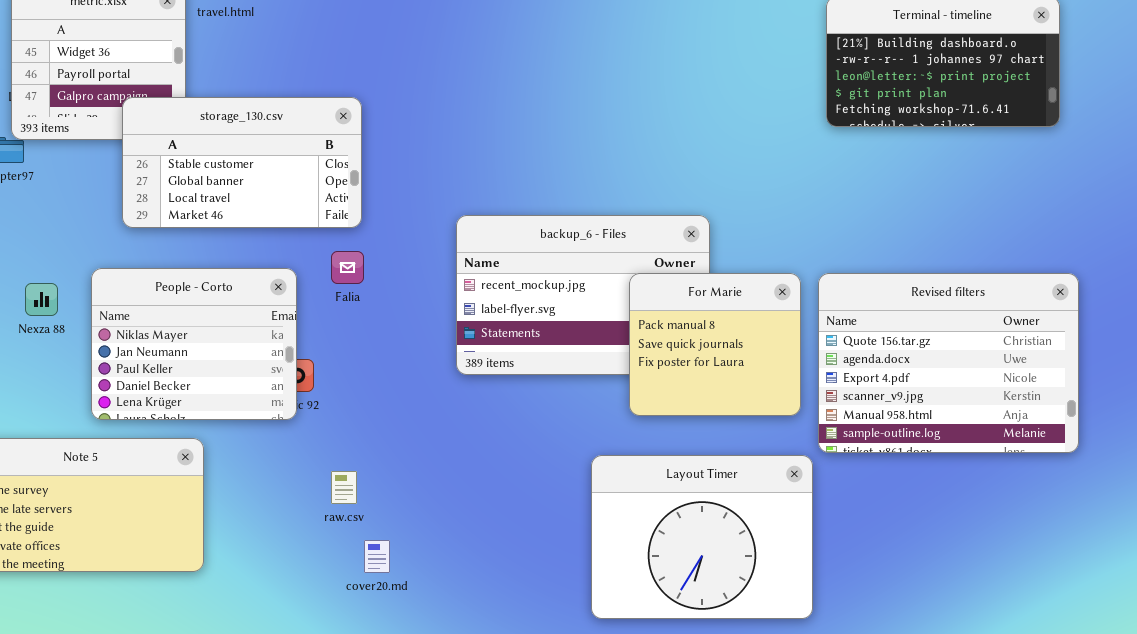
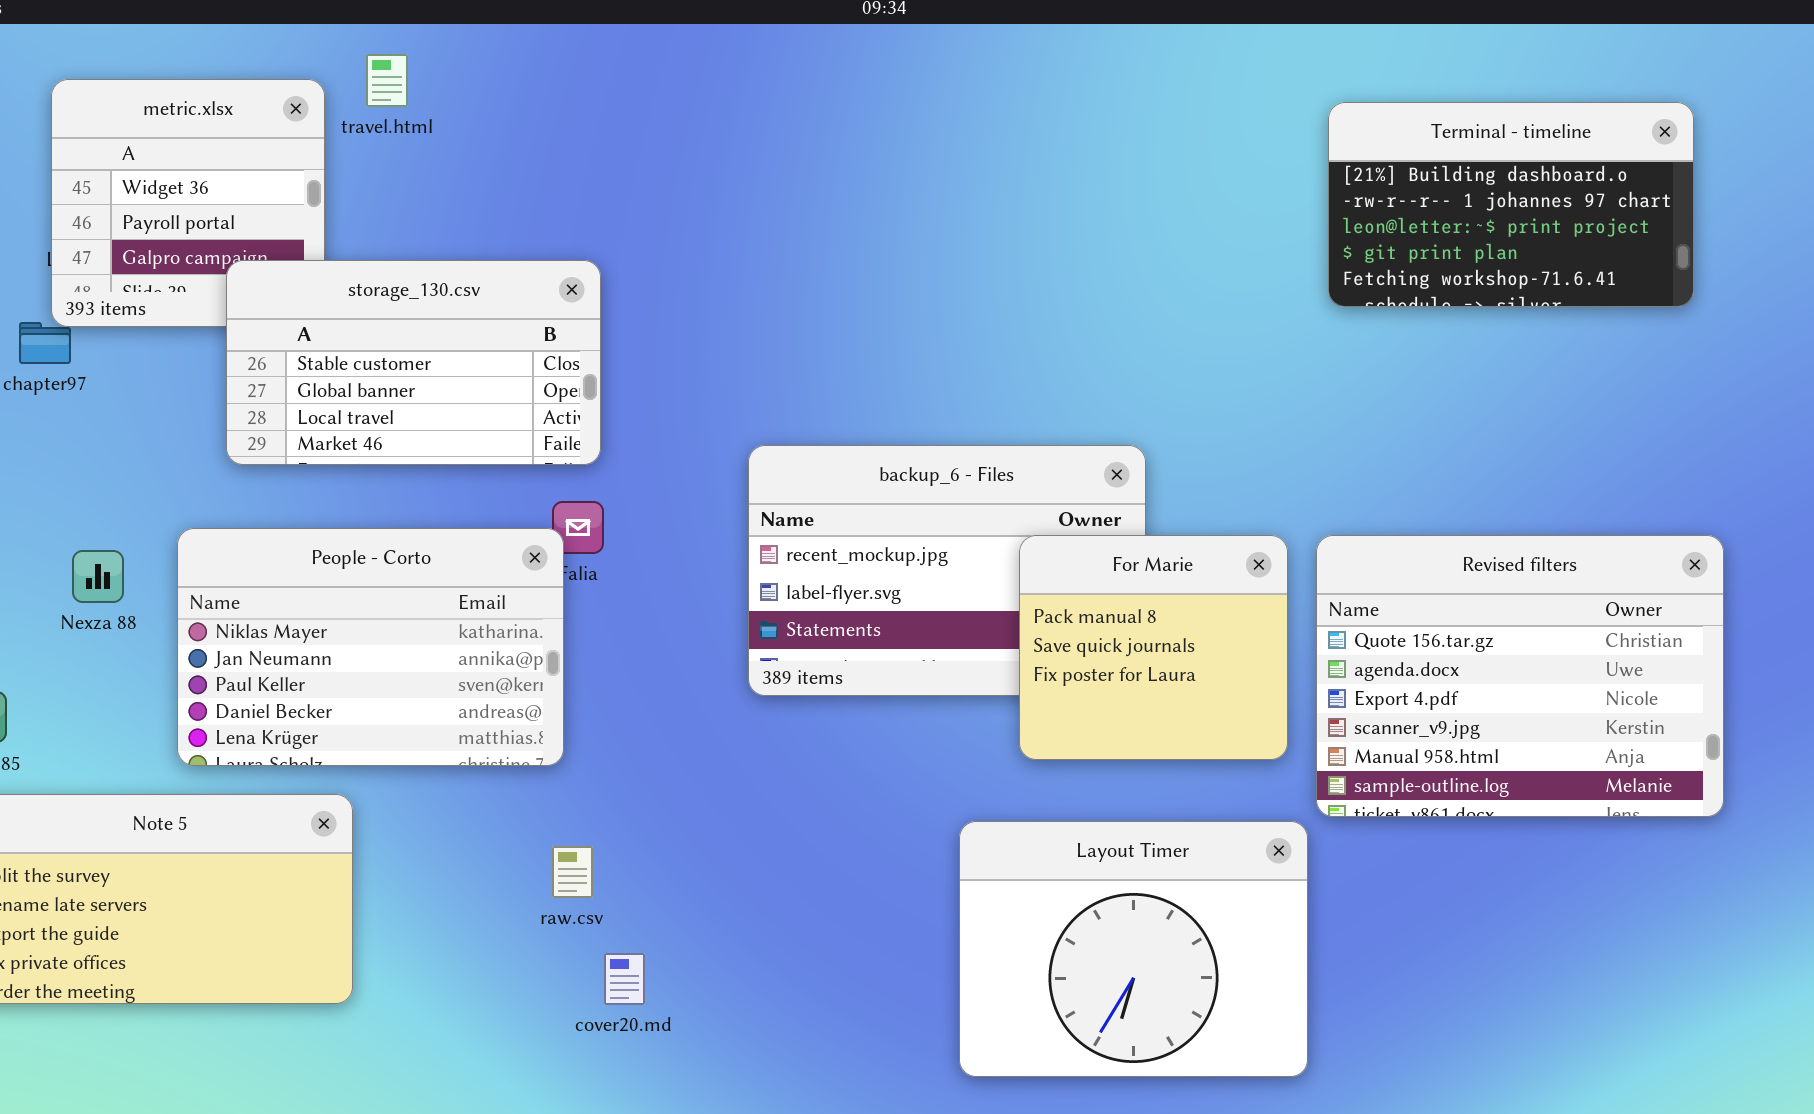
People - Corto: [91,268,297,420] -> [177,528,564,766], resized

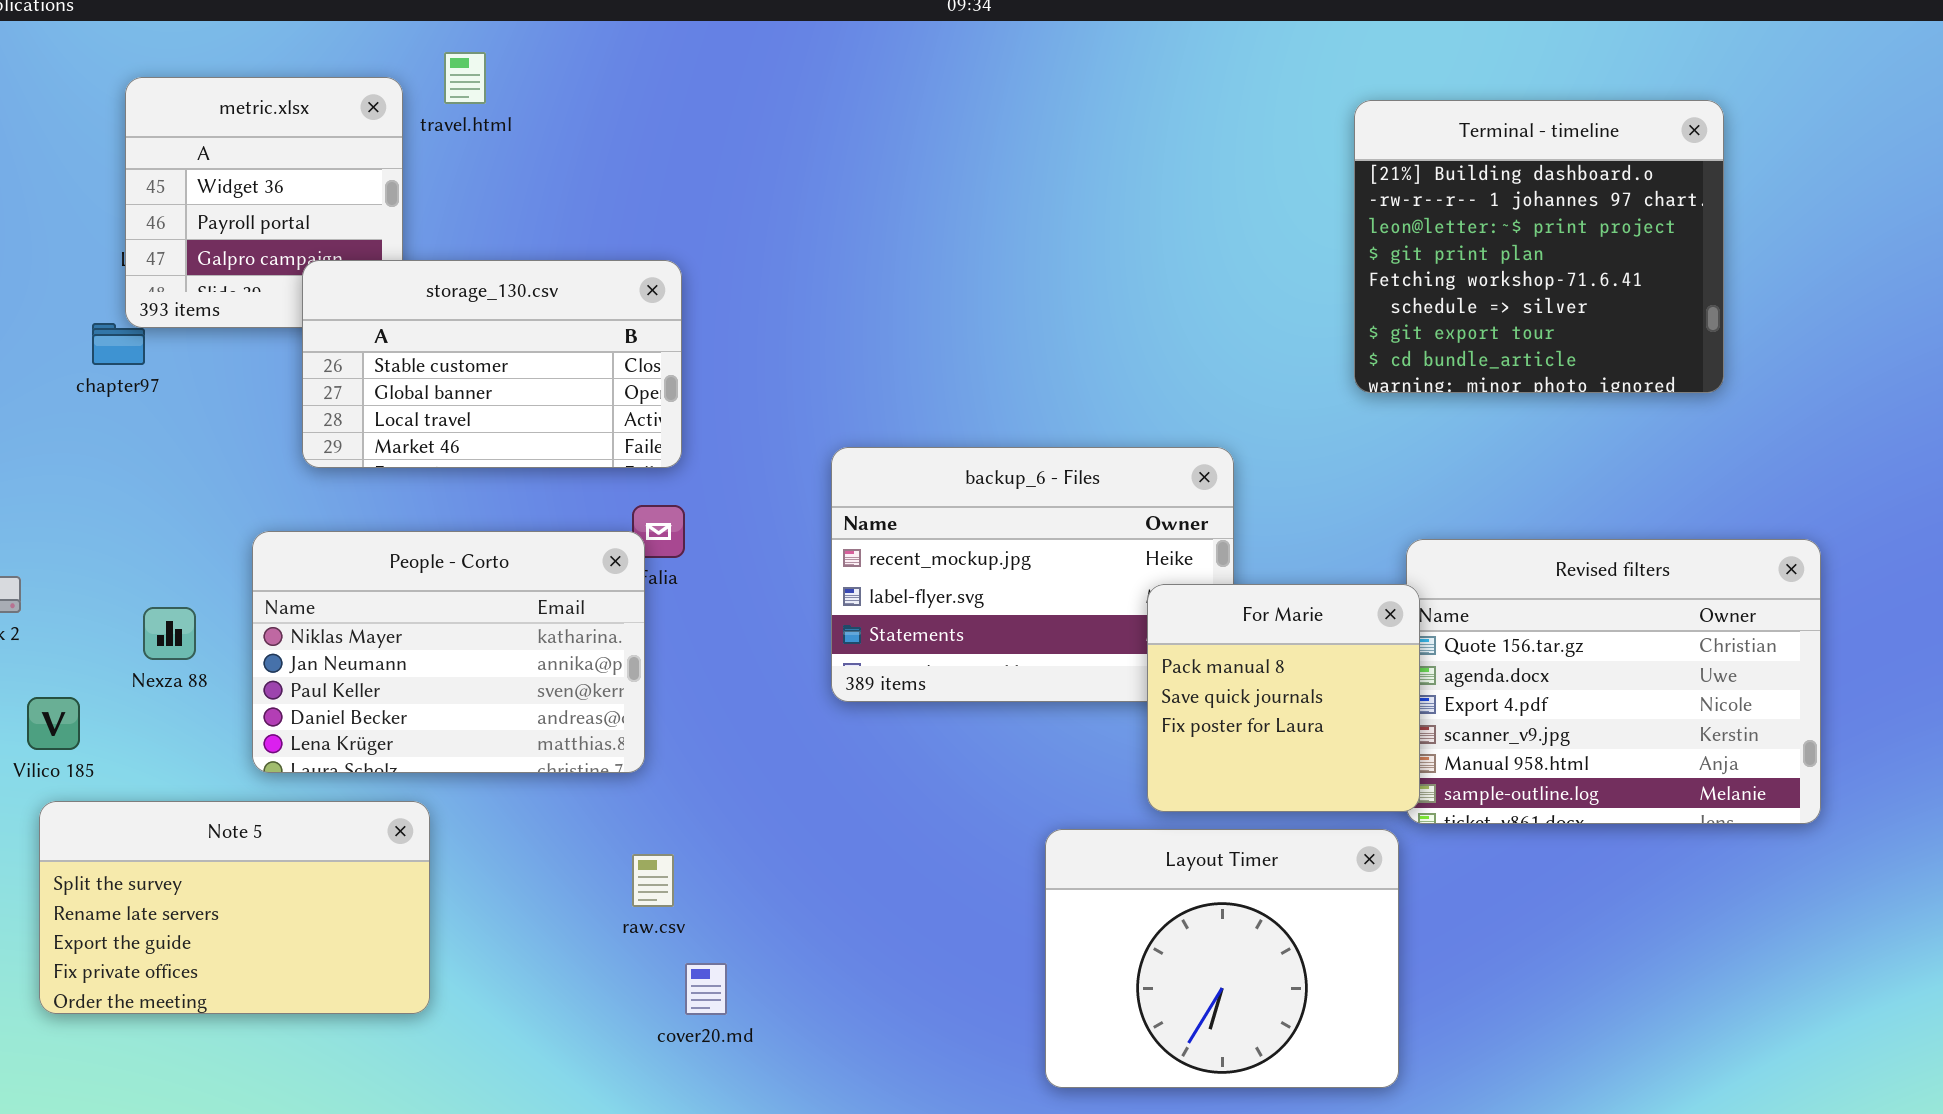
Terminal - timeline: [1328,102,1694,307] -> [1354,100,1724,393], moved, resized
For Marie: [1019,535,1288,760] -> [1147,584,1420,812], moved
Nexza 88: [72,550,124,603] -> [143,607,196,660], moved

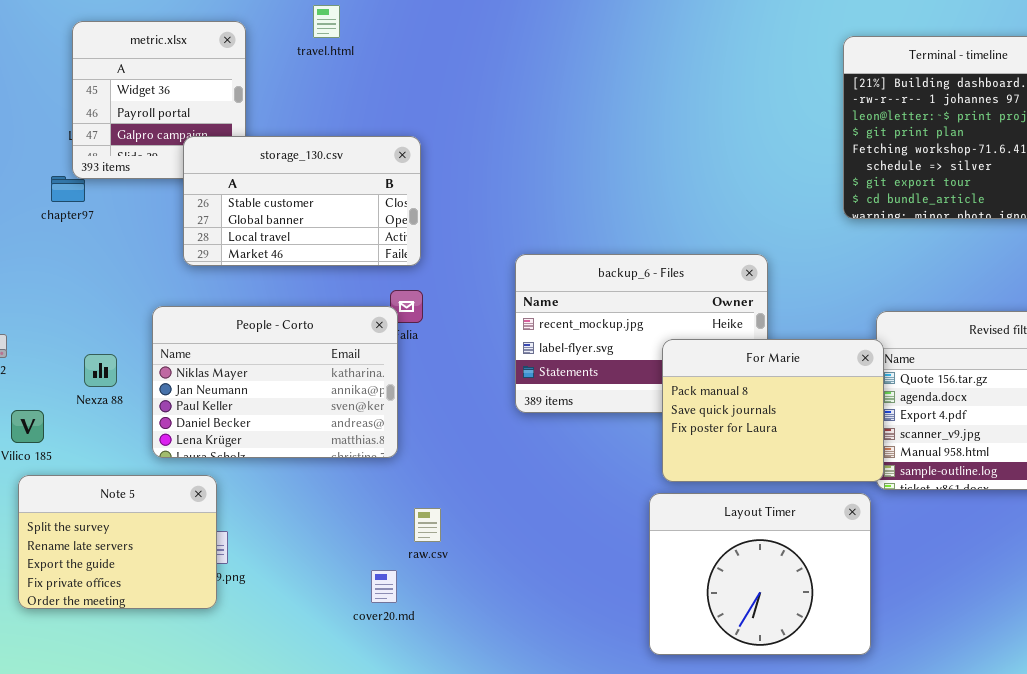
travel.html: [444,52,486,104] -> [313,5,340,38], moved
For Marie: [1147,584,1420,812] -> [662,339,884,482], resized
Note 5: [39,801,430,1014] -> [18,475,217,609], resized
raw.csv: [632,854,674,907] -> [414,508,441,542], moved
cover20.md: [685,963,727,1015] -> [371,570,397,603], moved

